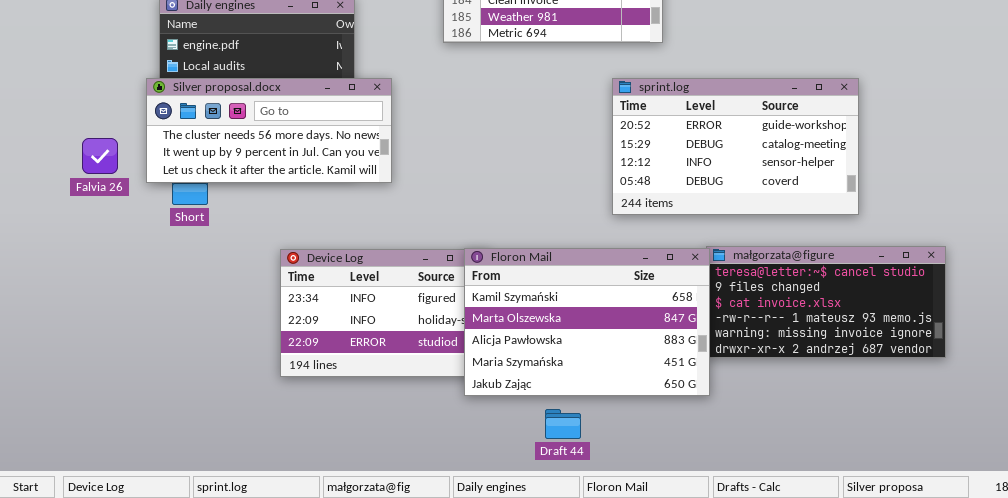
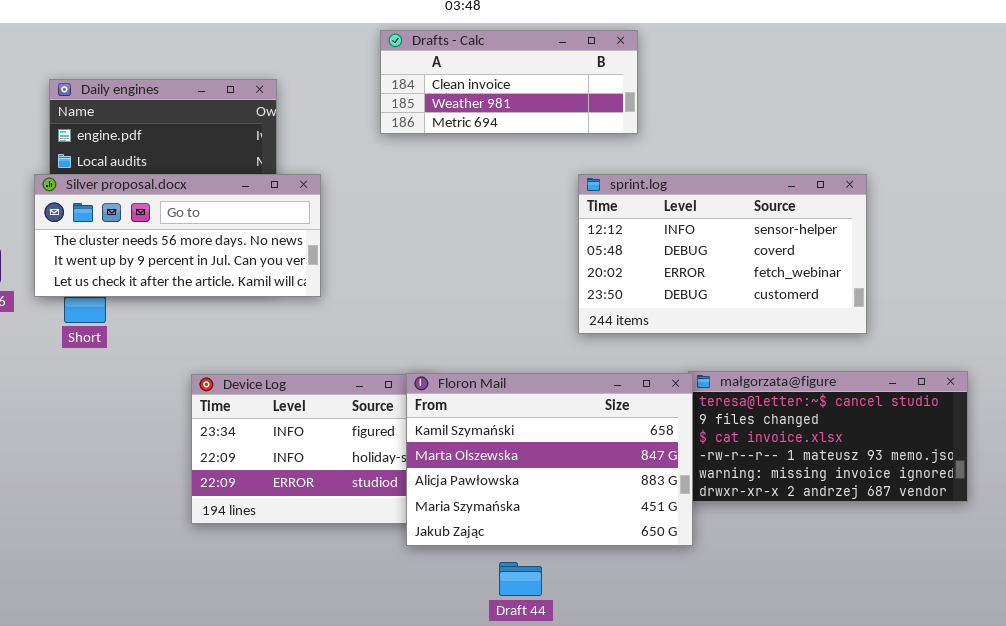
sprint.log: [612,78,859,215] -> [578,174,867,334], scrolled down 2 rows

